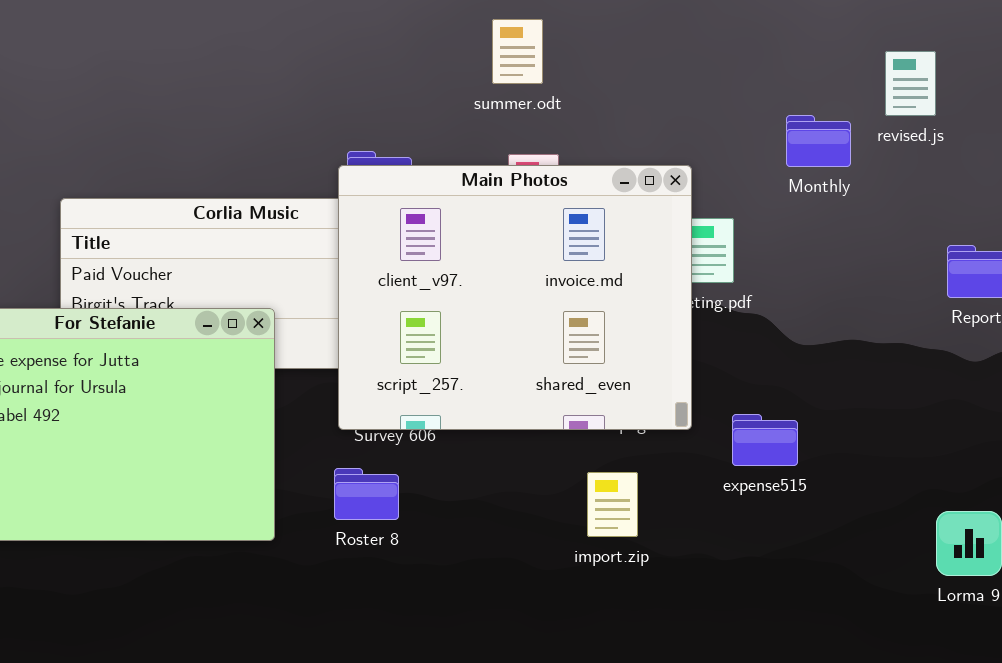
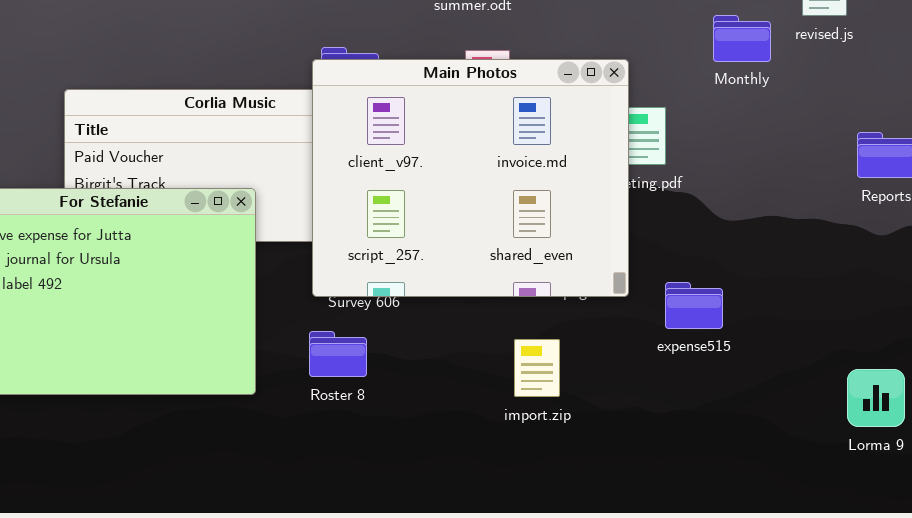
import.zip: [587,472,638,537] -> [514,339,560,397], moved

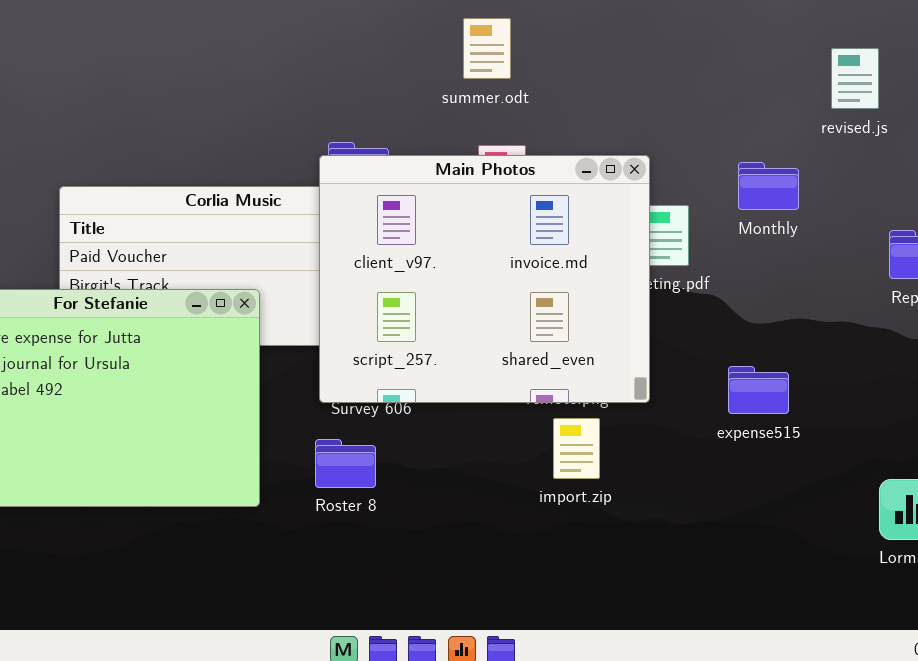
Monthly: [713,15,771,62] -> [738,162,799,210], moved
expense515: [665,282,723,329] -> [728,366,789,414], moved
import.zip: [514,339,560,397] -> [553,418,600,479], moved

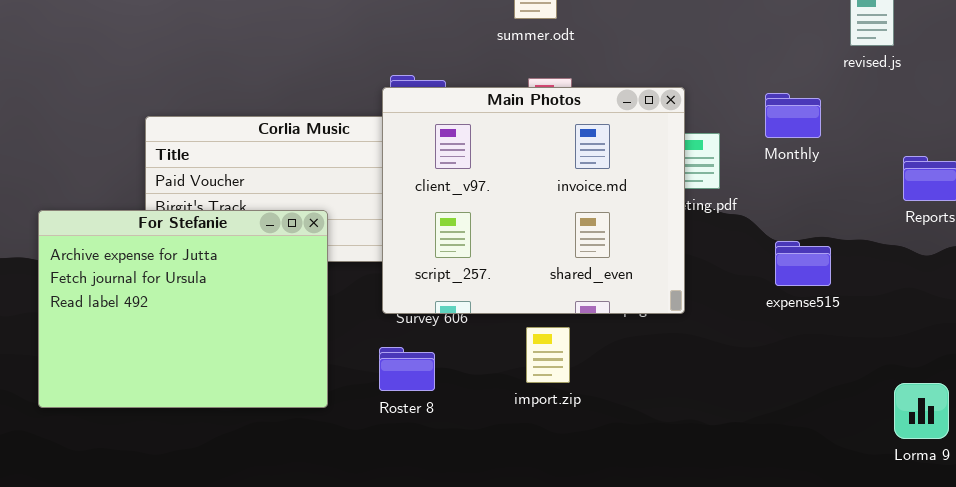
expense515: [728,366,789,414] -> [775,241,831,286], moved
import.zip: [553,418,600,479] -> [526,327,570,383], moved

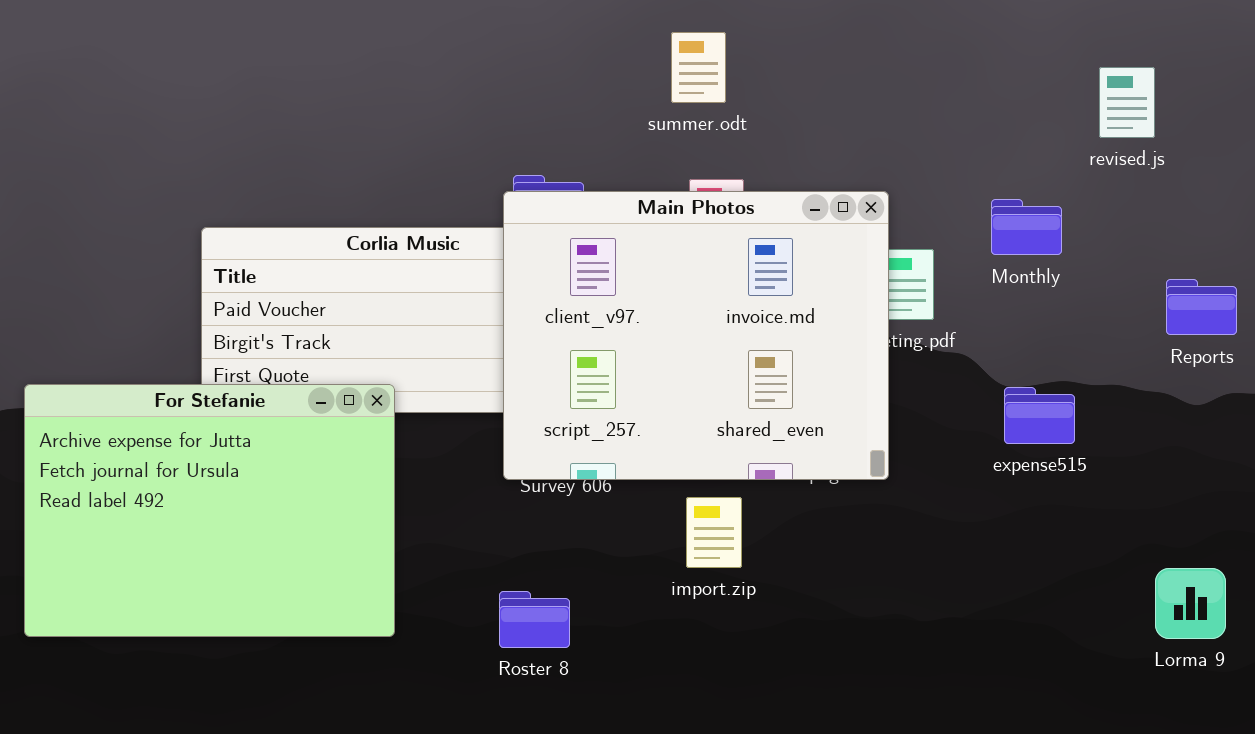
For Stefanie: [38,210,328,408] -> [24,384,395,637], moved
Roster 8: [379,347,435,391] -> [499,591,570,648], moved

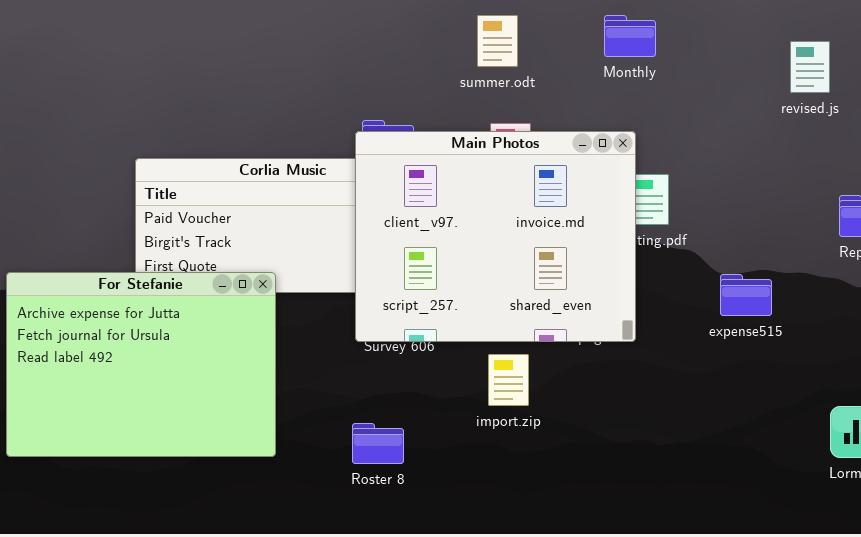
Monthly: [991,199,1062,255] -> [604,15,656,57], moved

